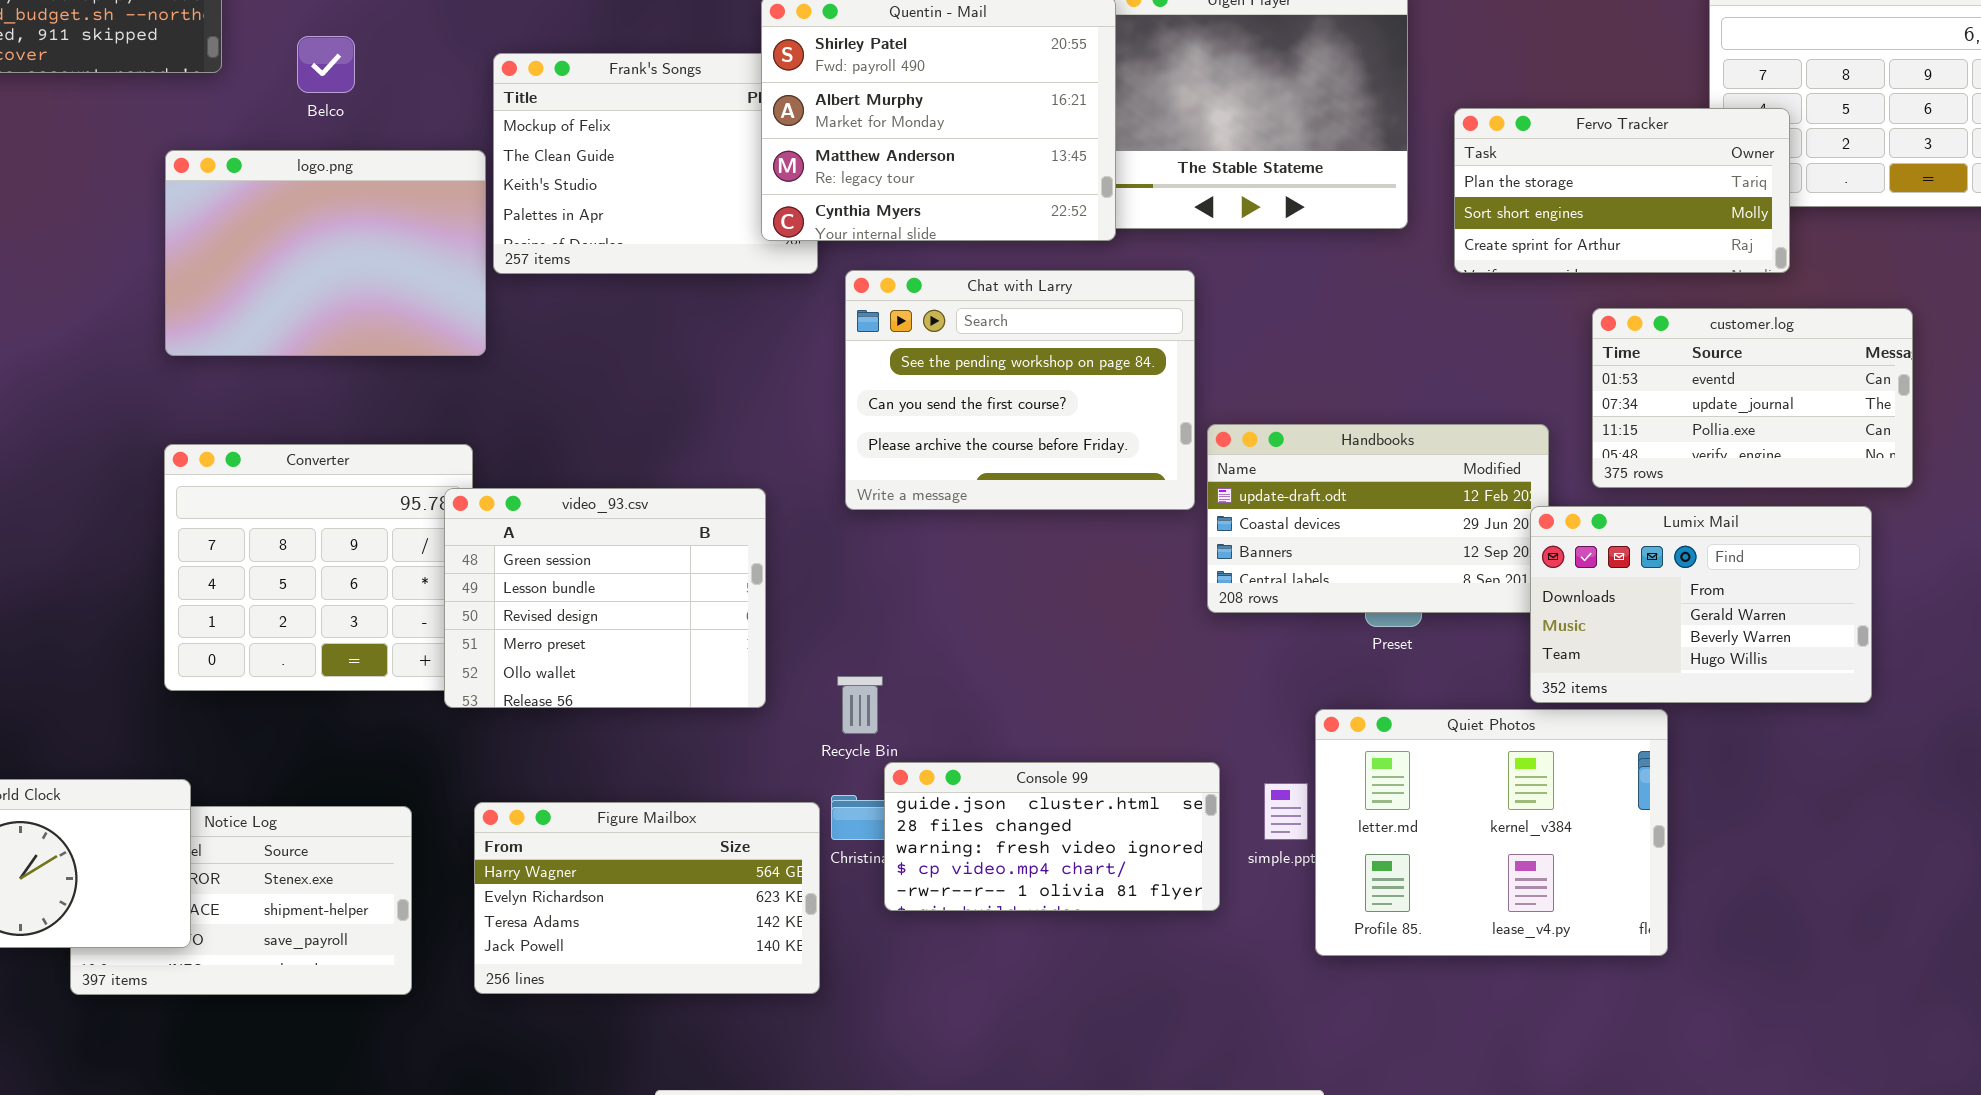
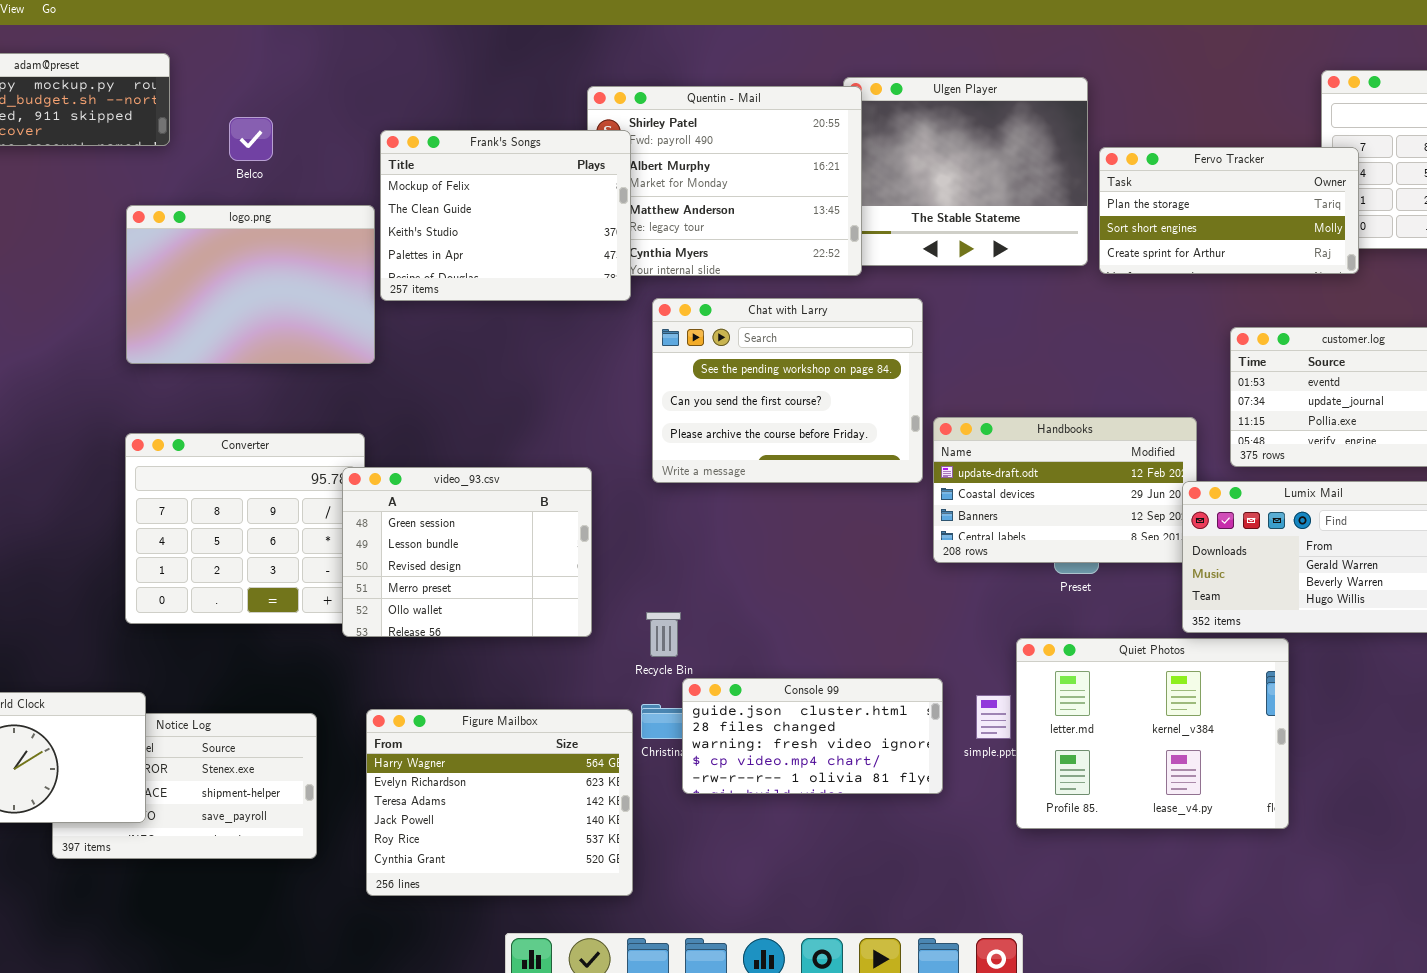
Frank's Songs: [493,53,818,274] -> [380,130,631,301], raised
Fervo Tracker: [1454,108,1790,273] -> [1099,147,1359,274], moved
Figure Mailbox: [474,802,820,994] -> [366,709,633,896], resized

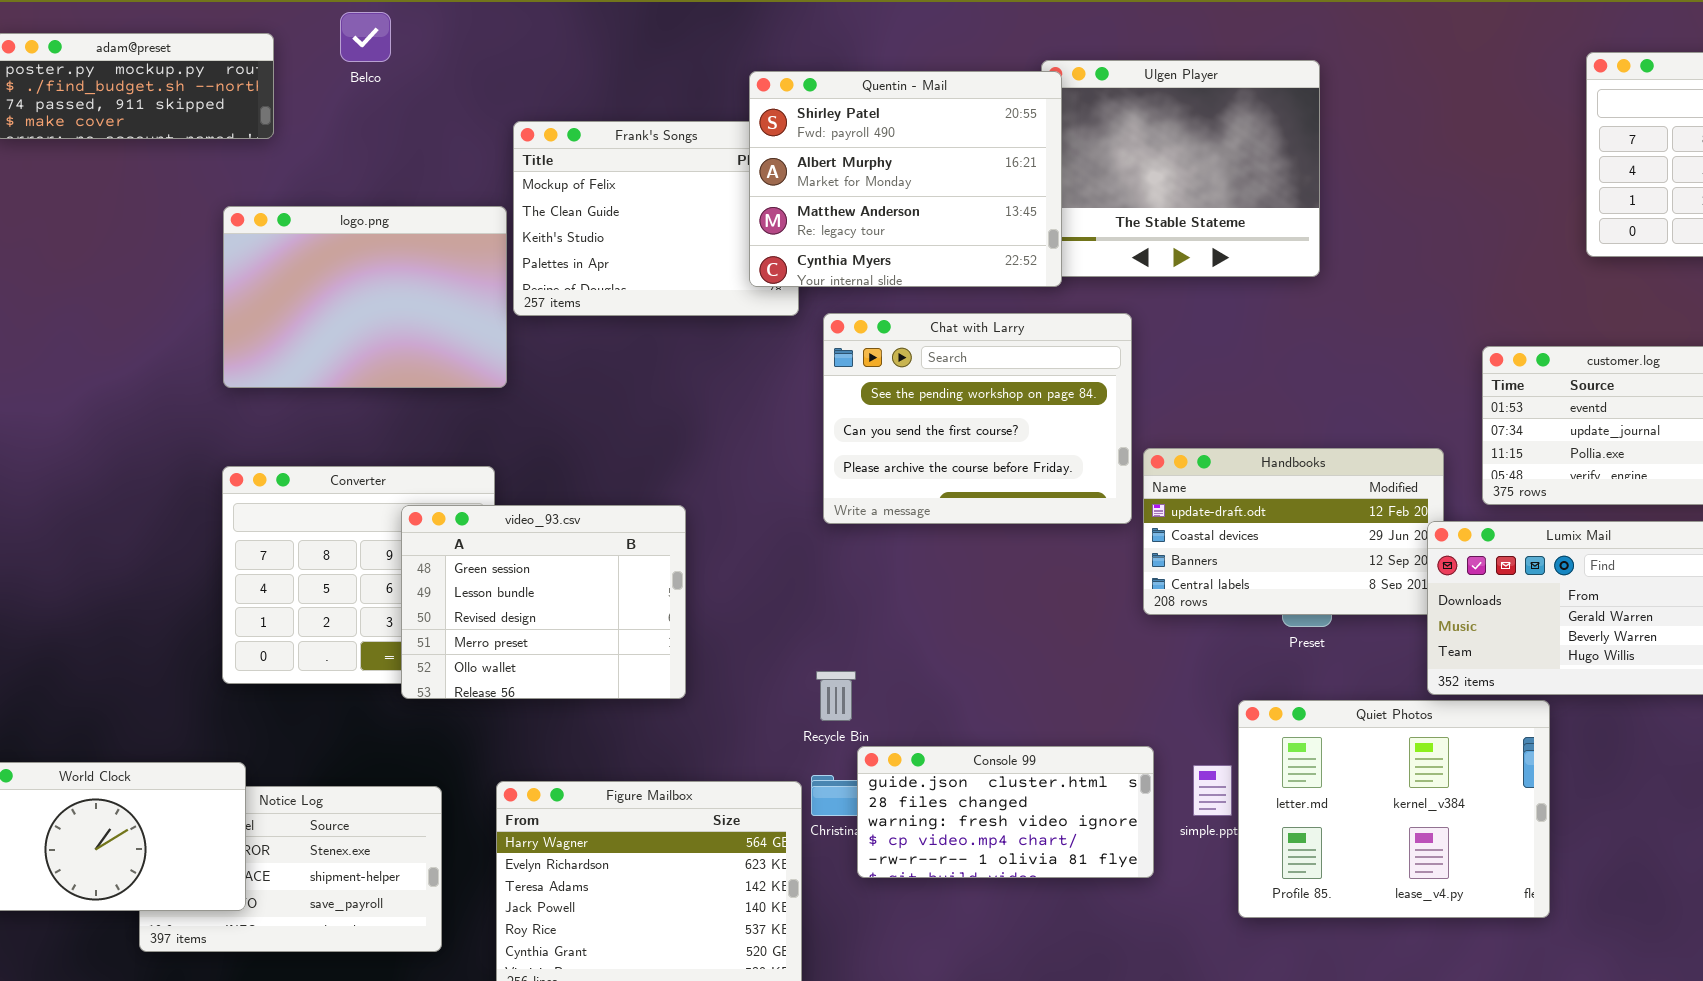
Quentin - Mail: [587,86,862,276] -> [749,71,1062,287], raised
Belco: [229,117,273,161] -> [340,12,391,62], moved
Fervo Tracker: [1099,147,1359,274] -> none, closed
video_93.csv: [342,467,592,637] -> [401,505,686,699], moved

